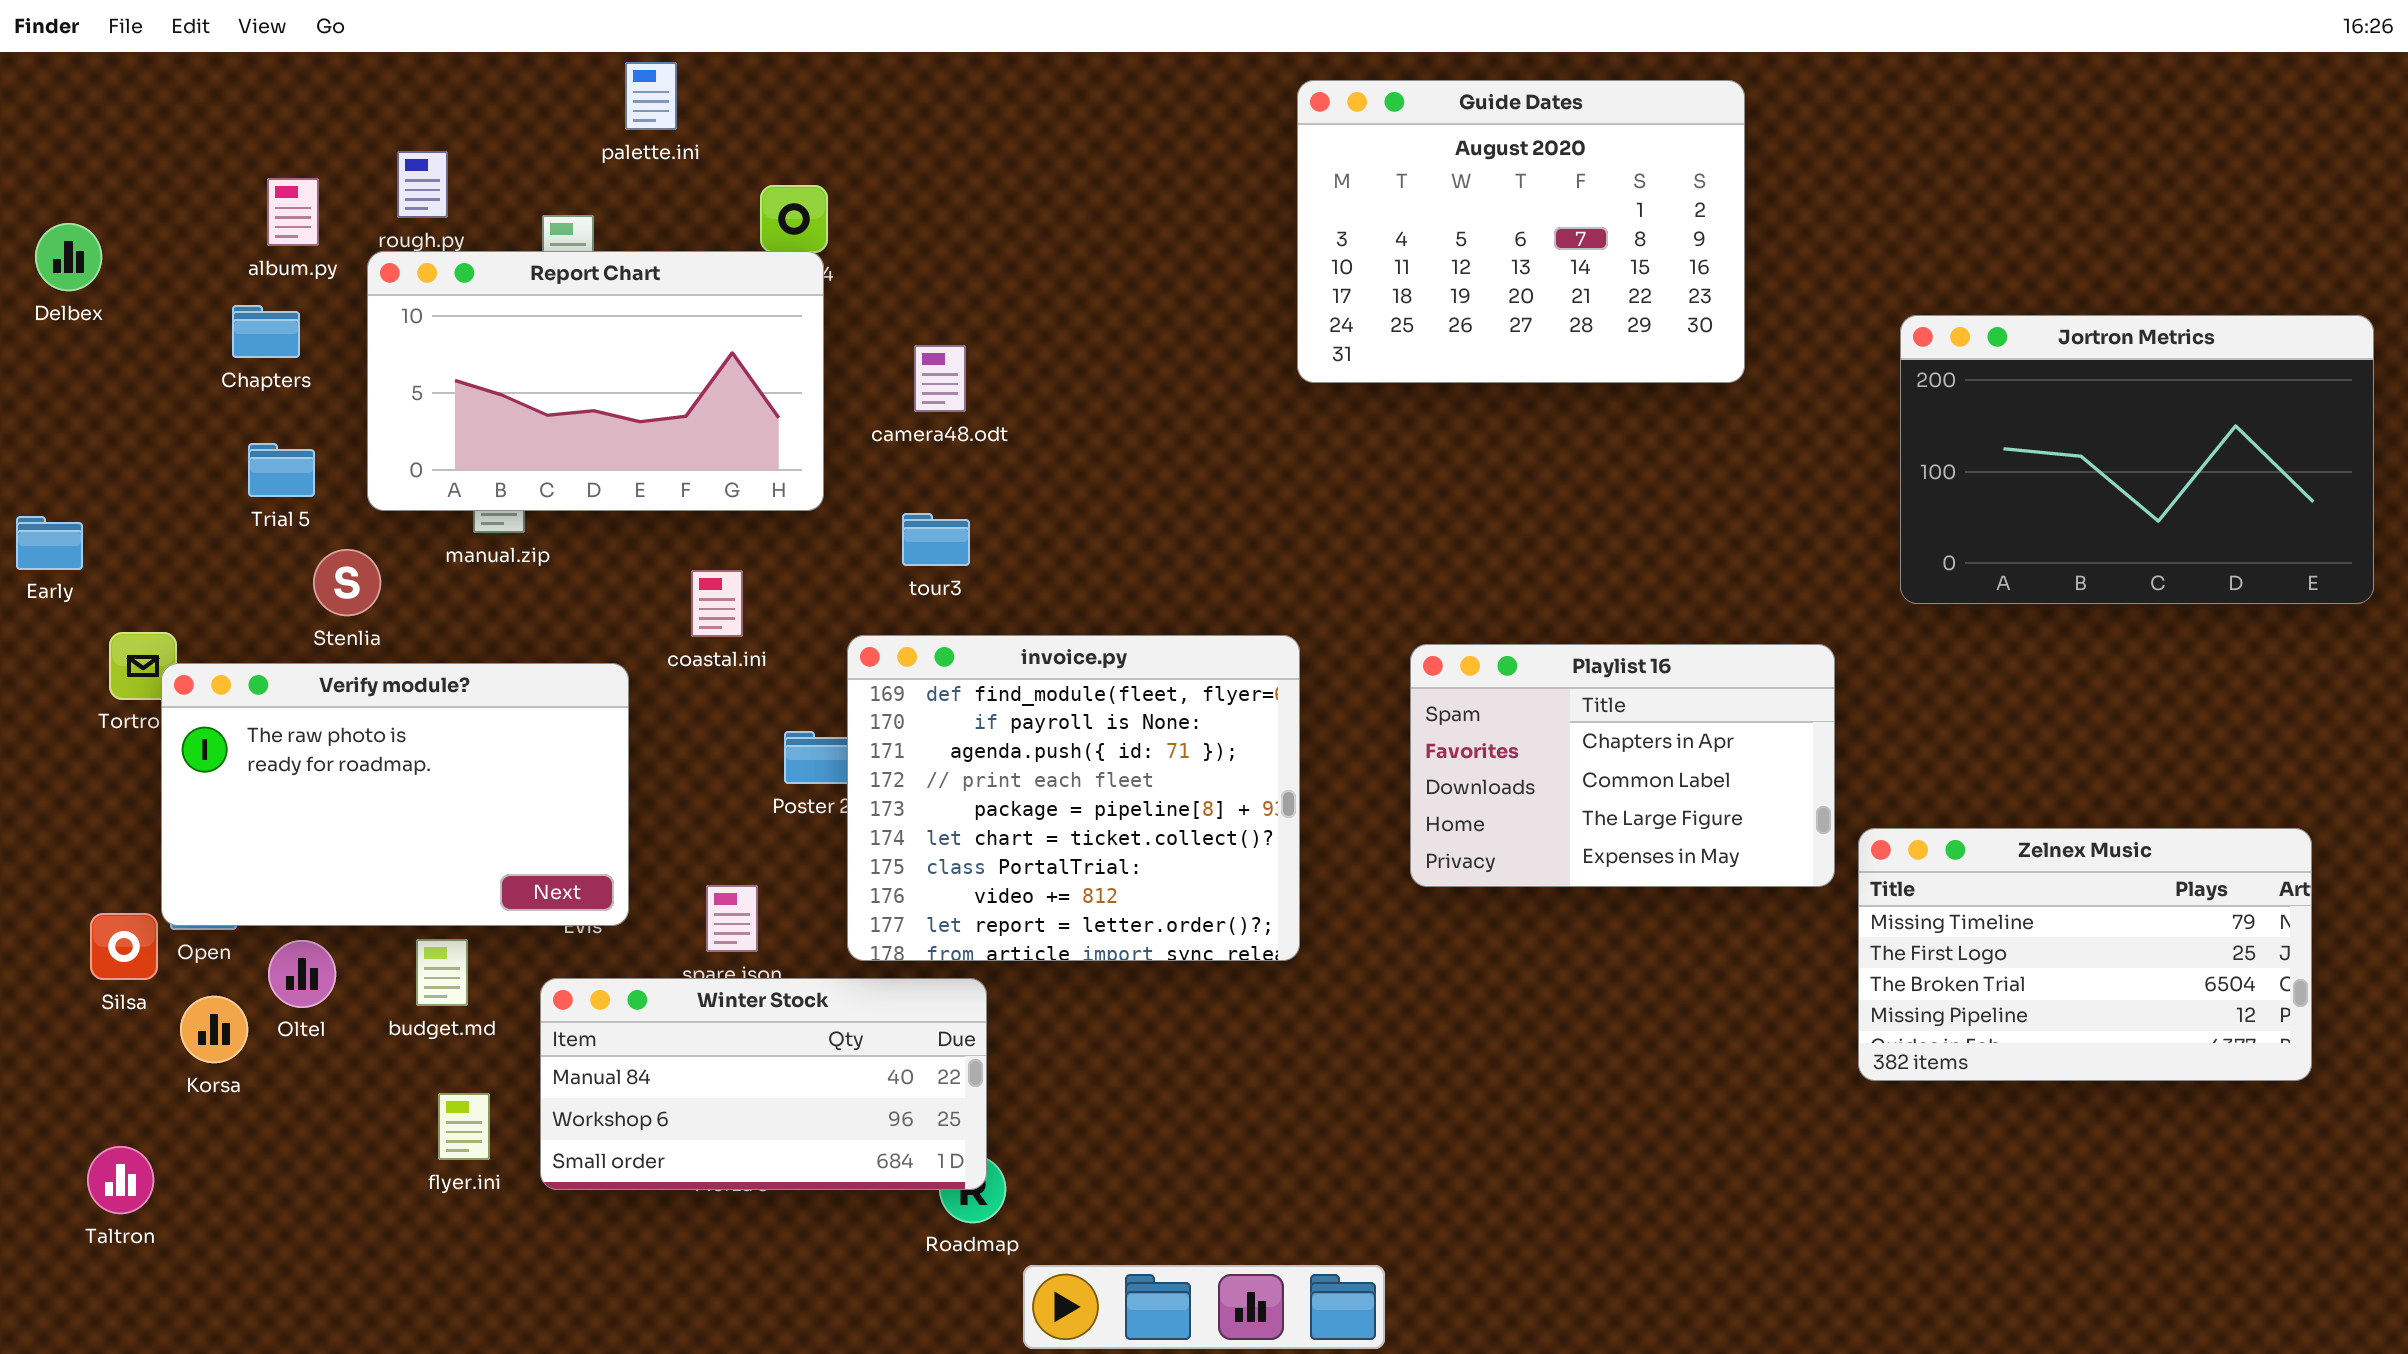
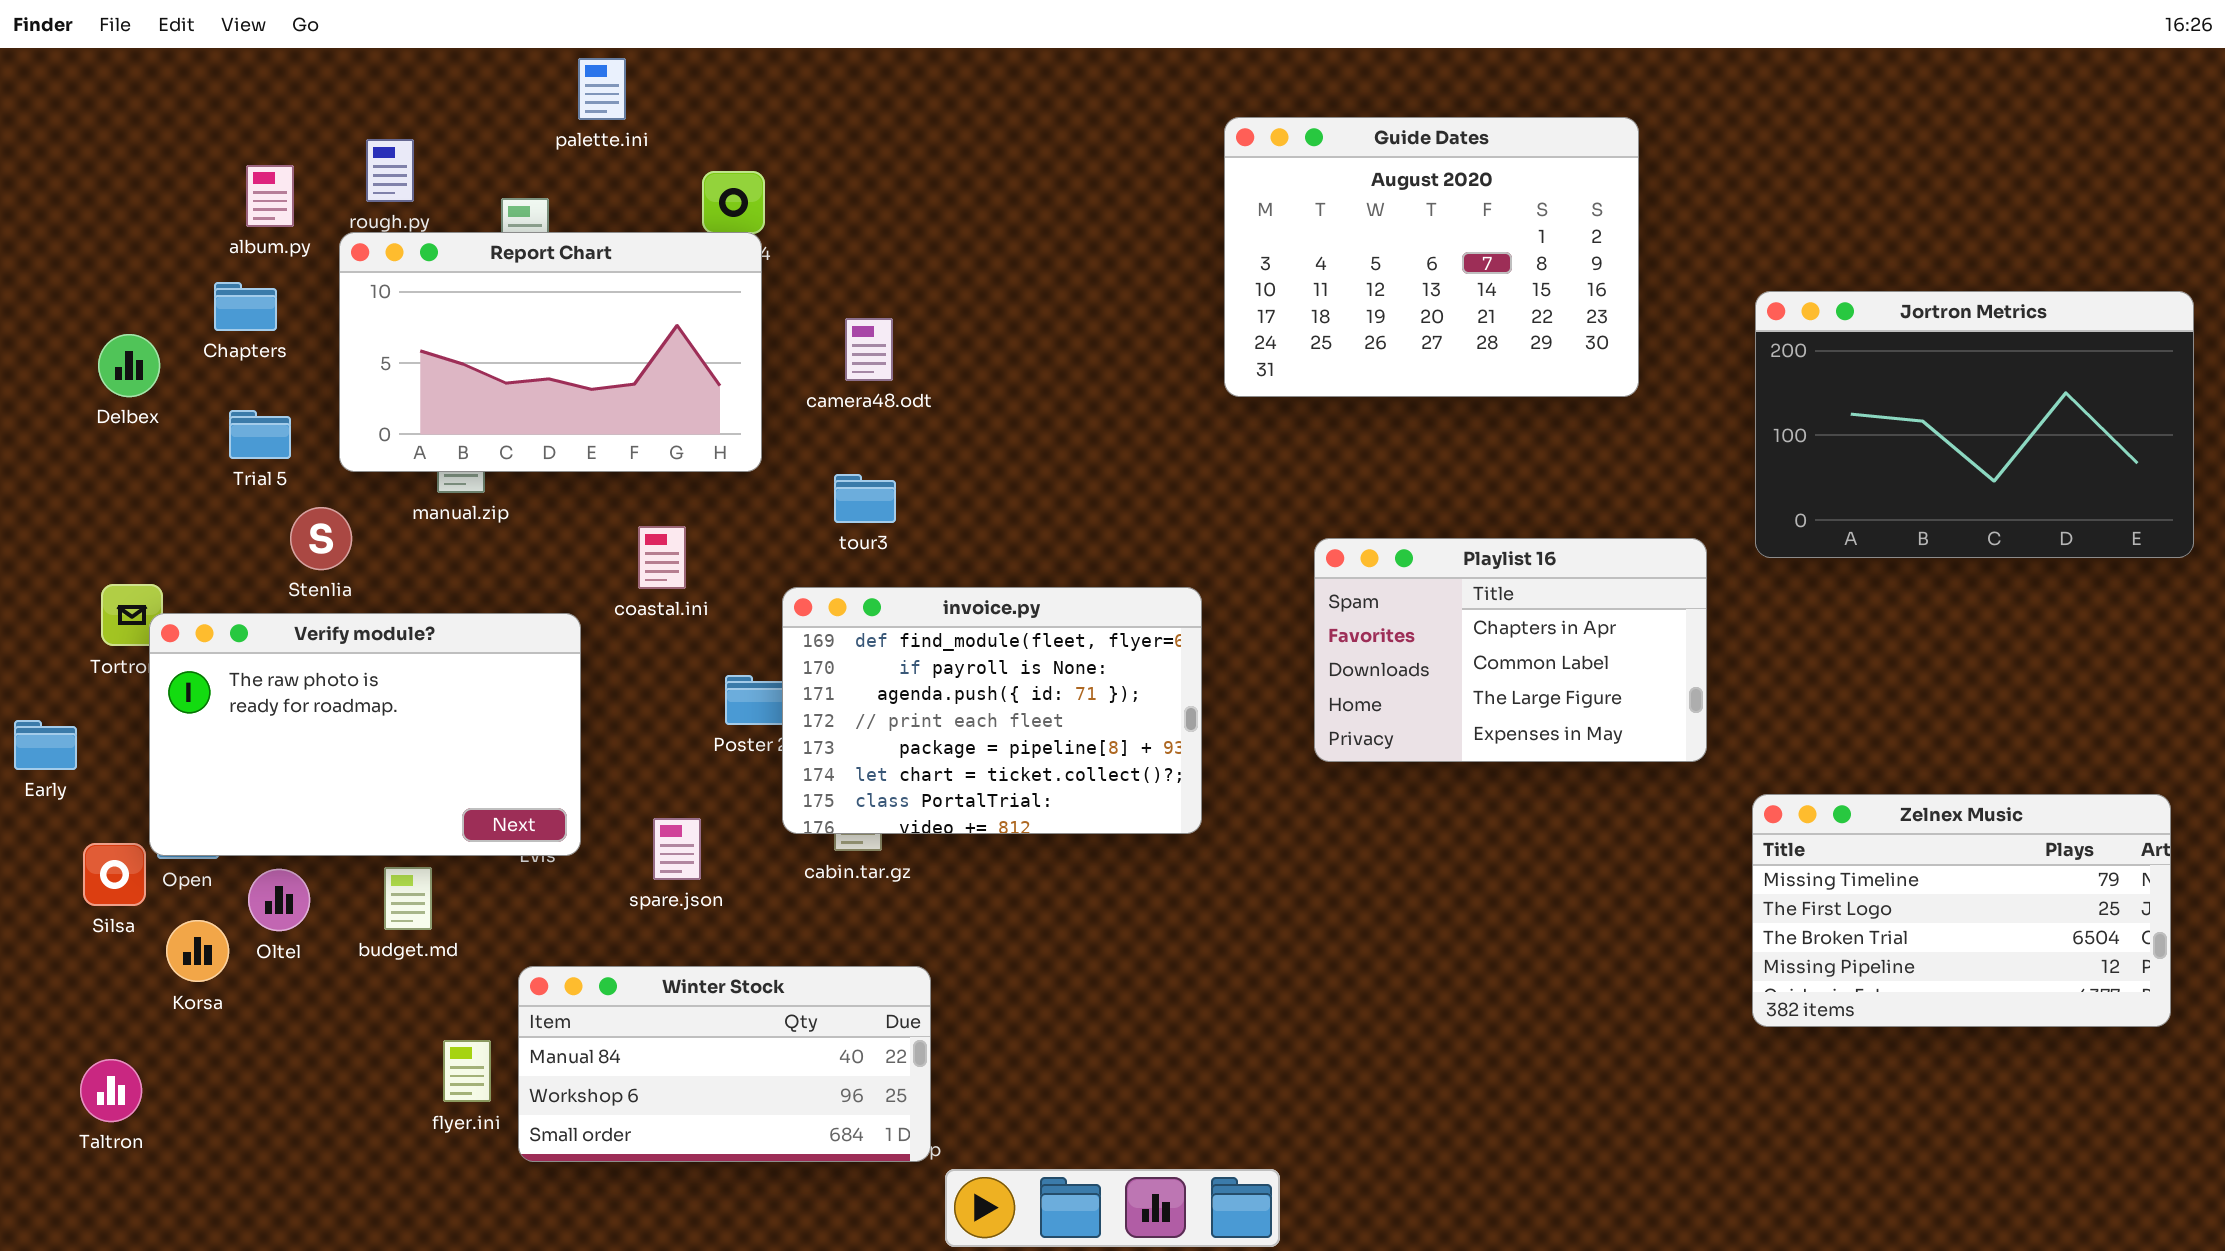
Guide Dates: [1297,80,1745,383] -> [1224,117,1639,397], moved
Delbex: [35,223,102,291] -> [98,334,160,397], moved
Early: [16,516,83,570] -> [14,720,77,770], moved
invoice.py: [847,635,1300,961] -> [782,587,1202,834], resized
Playlist 16: [1410,644,1835,887] -> [1314,538,1707,762], moved
Zelnex Music: [1858,828,2312,1081] -> [1752,794,2171,1027], moved
Winter Stock: [540,978,987,1190] -> [518,966,931,1162], moved
flyer.ini: [438,1093,490,1160] -> [443,1040,491,1102], moved

